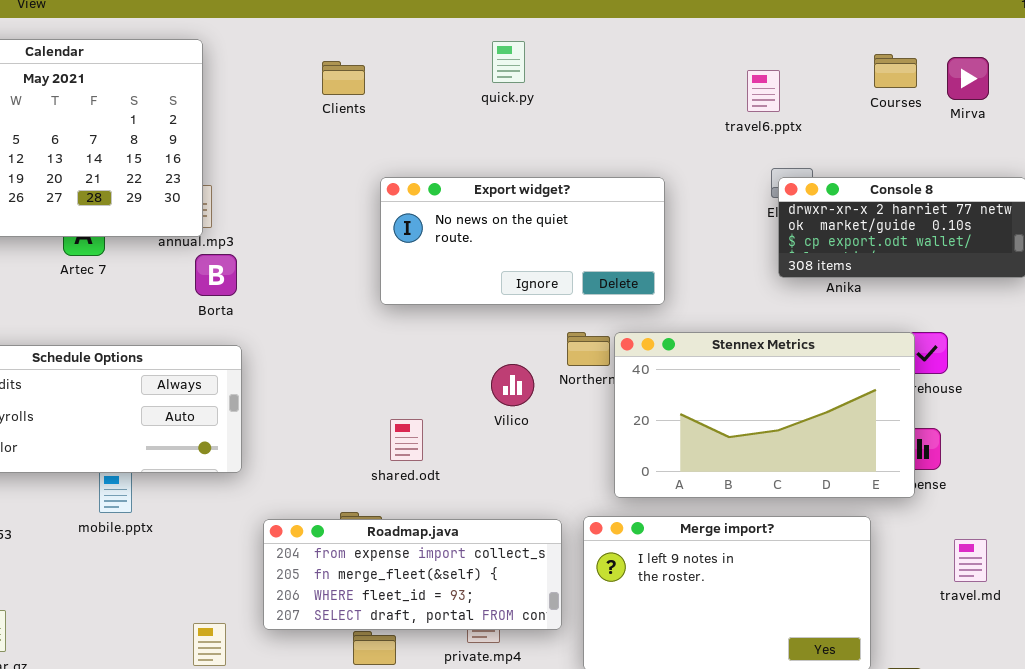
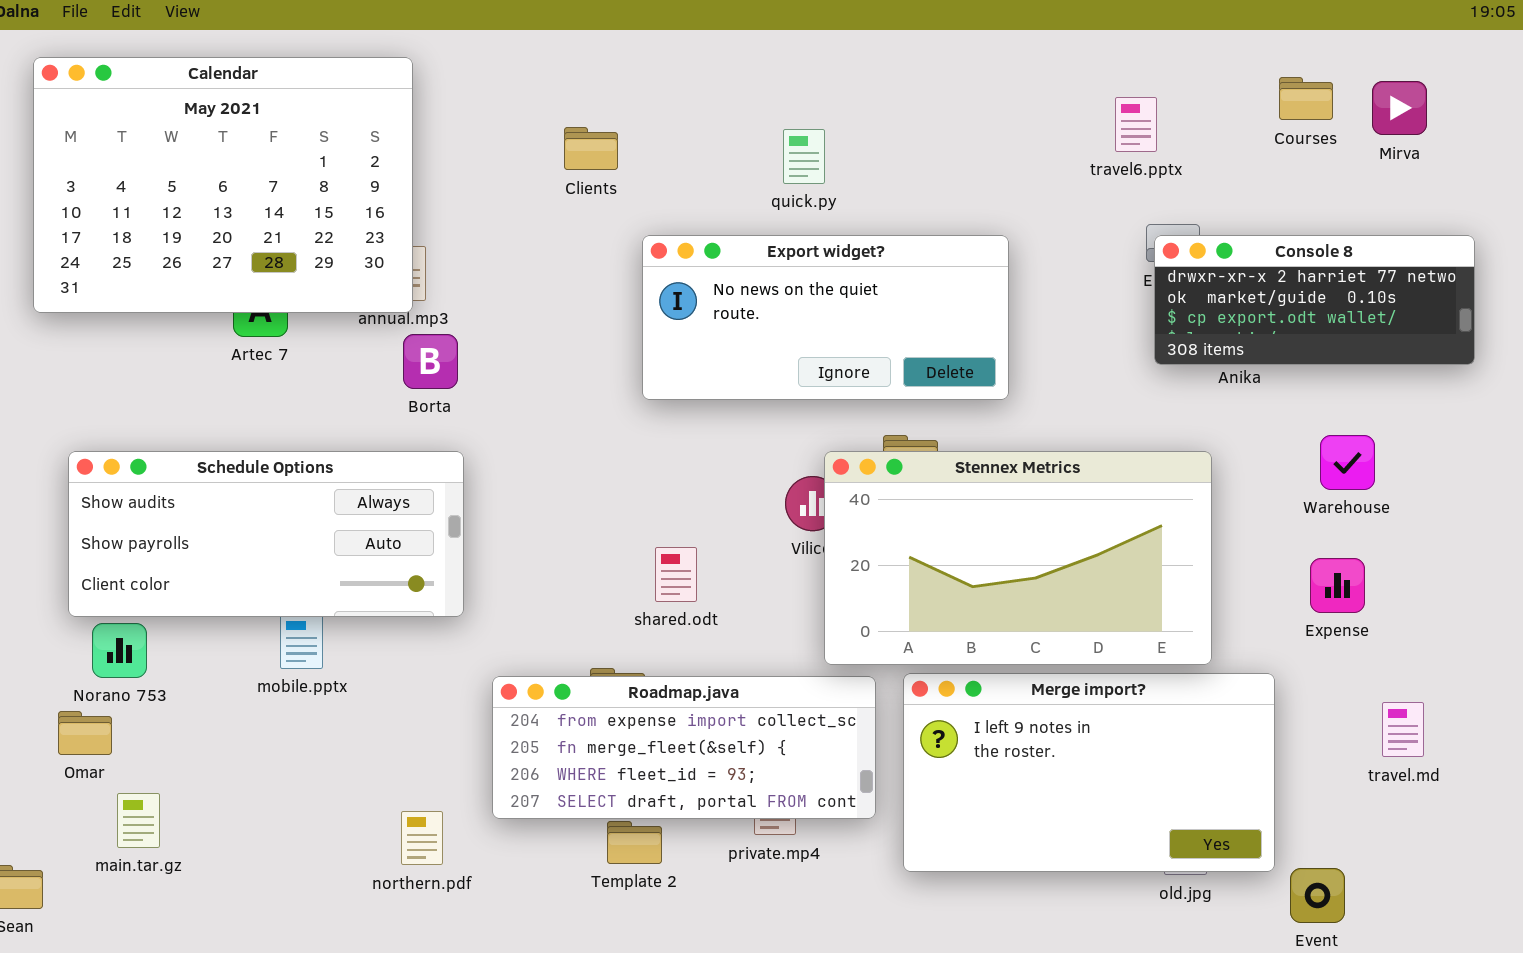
quick.py: [492,41,525,83] -> [783,129,825,184], moved
Clients: [322,61,365,95] -> [564,127,618,170], moved
Stennex Metrics: [614,332,915,498] -> [824,451,1212,665], moved

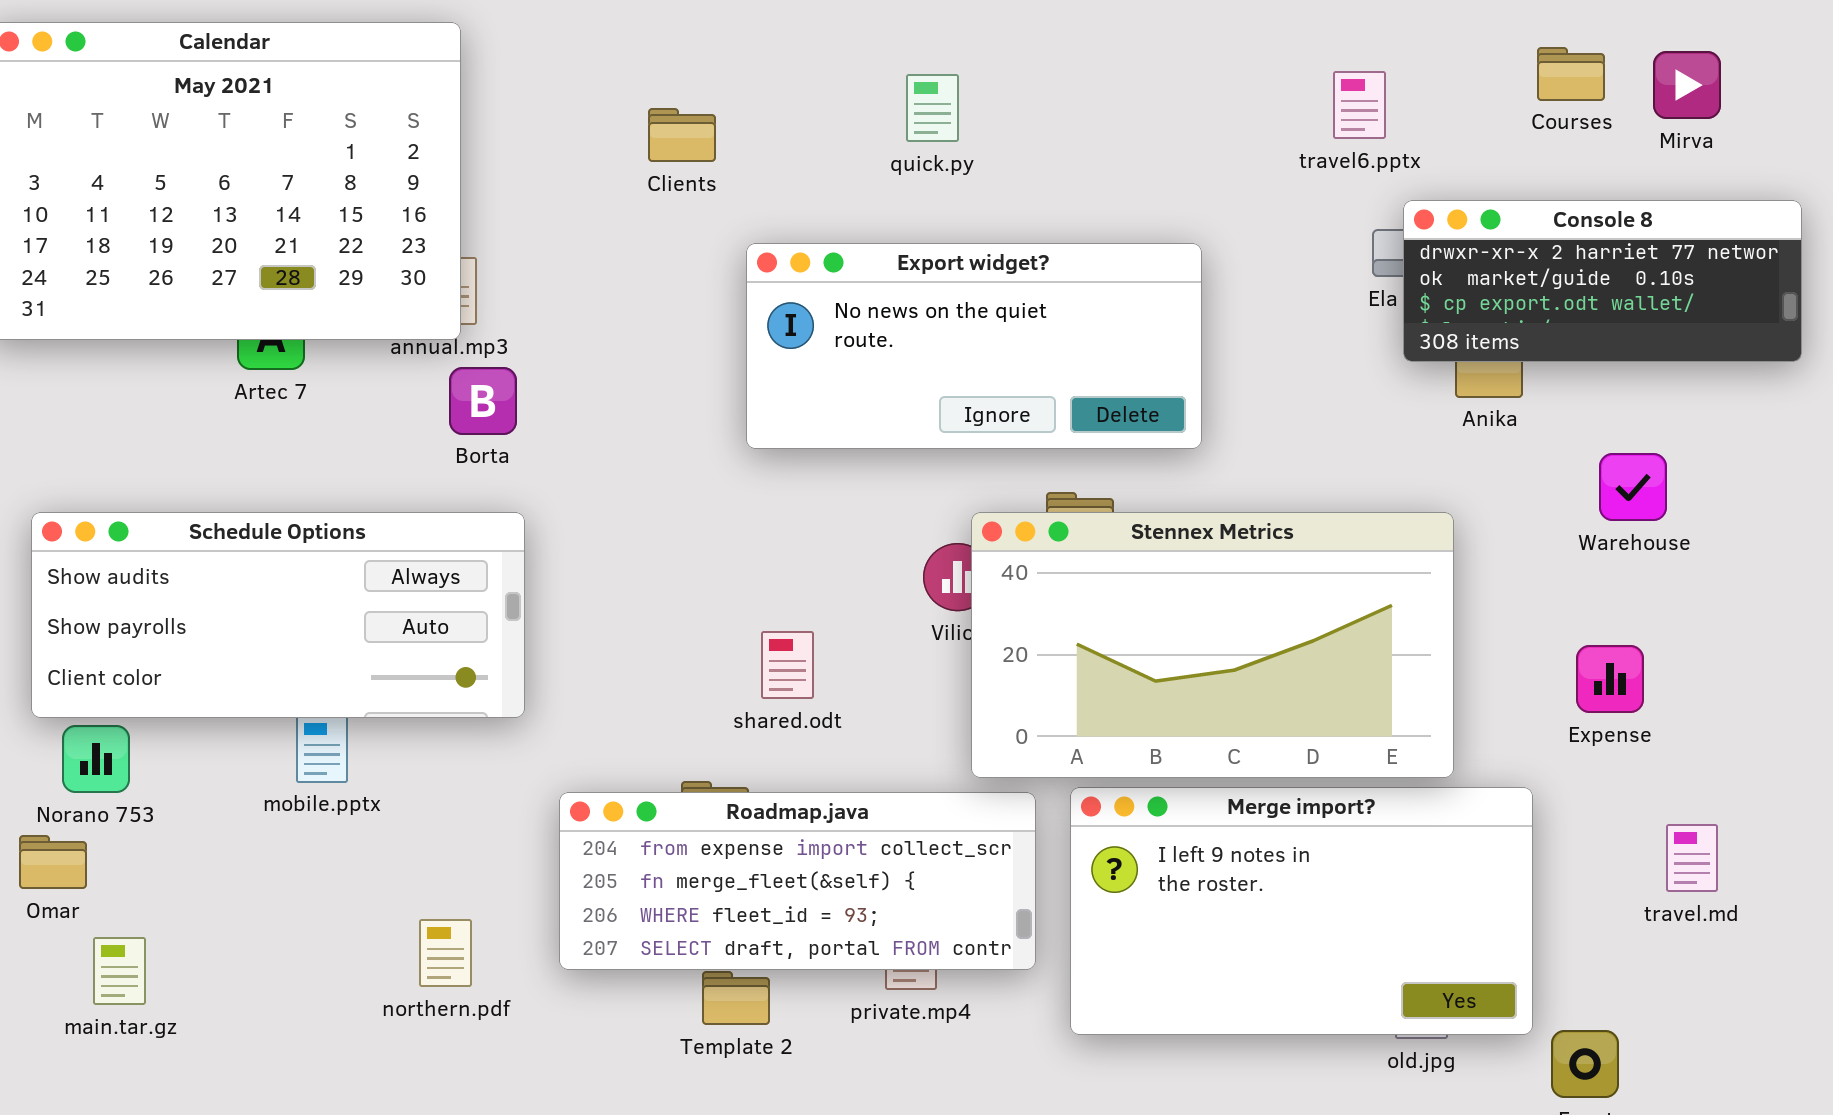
quick.py: [783,129,825,184] -> [906,74,959,142], moved
Console 8: [1154,235,1475,365] -> [1403,200,1802,362], moved
Warehouse: [1320,435,1375,490] -> [1599,453,1667,521], moved
northern.pdf: [401,811,443,865] -> [419,919,472,987], moved

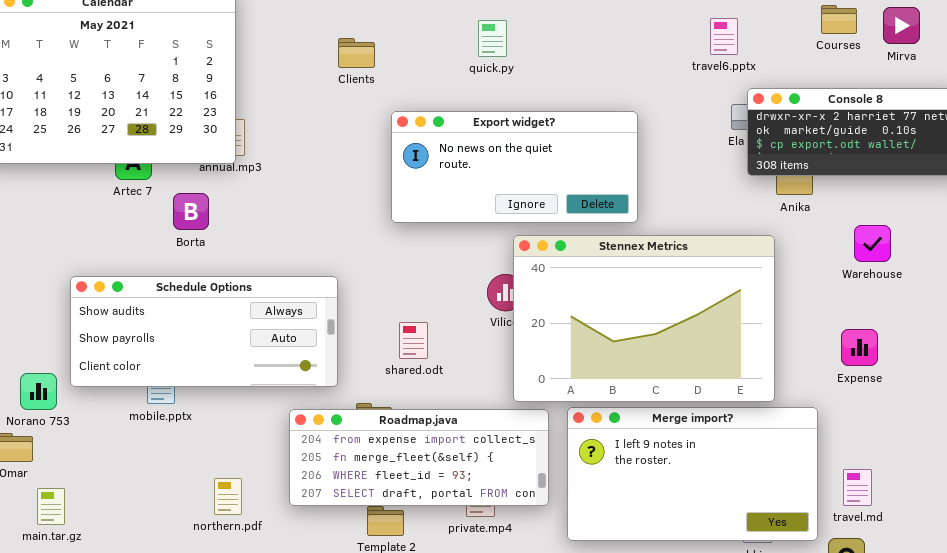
Borta: [449,367,517,435] -> [173,193,209,230], moved
Schedule Options: [31,512,525,718] -> [70,276,338,387], moved
Stennex Metrics: [971,512,1454,778] -> [513,235,775,402], resized
travel.md: [1666,824,1718,892] -> [843,469,872,506], moved

